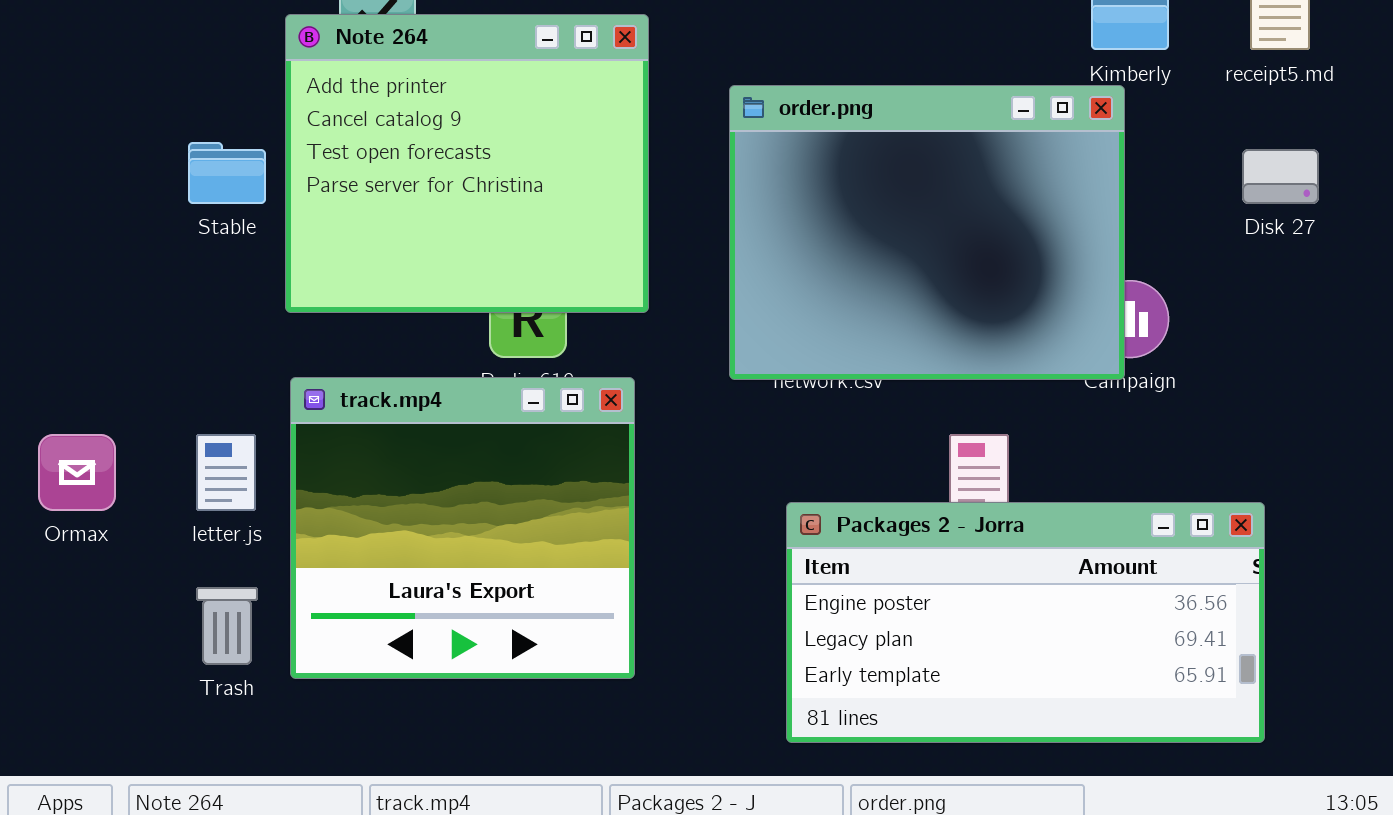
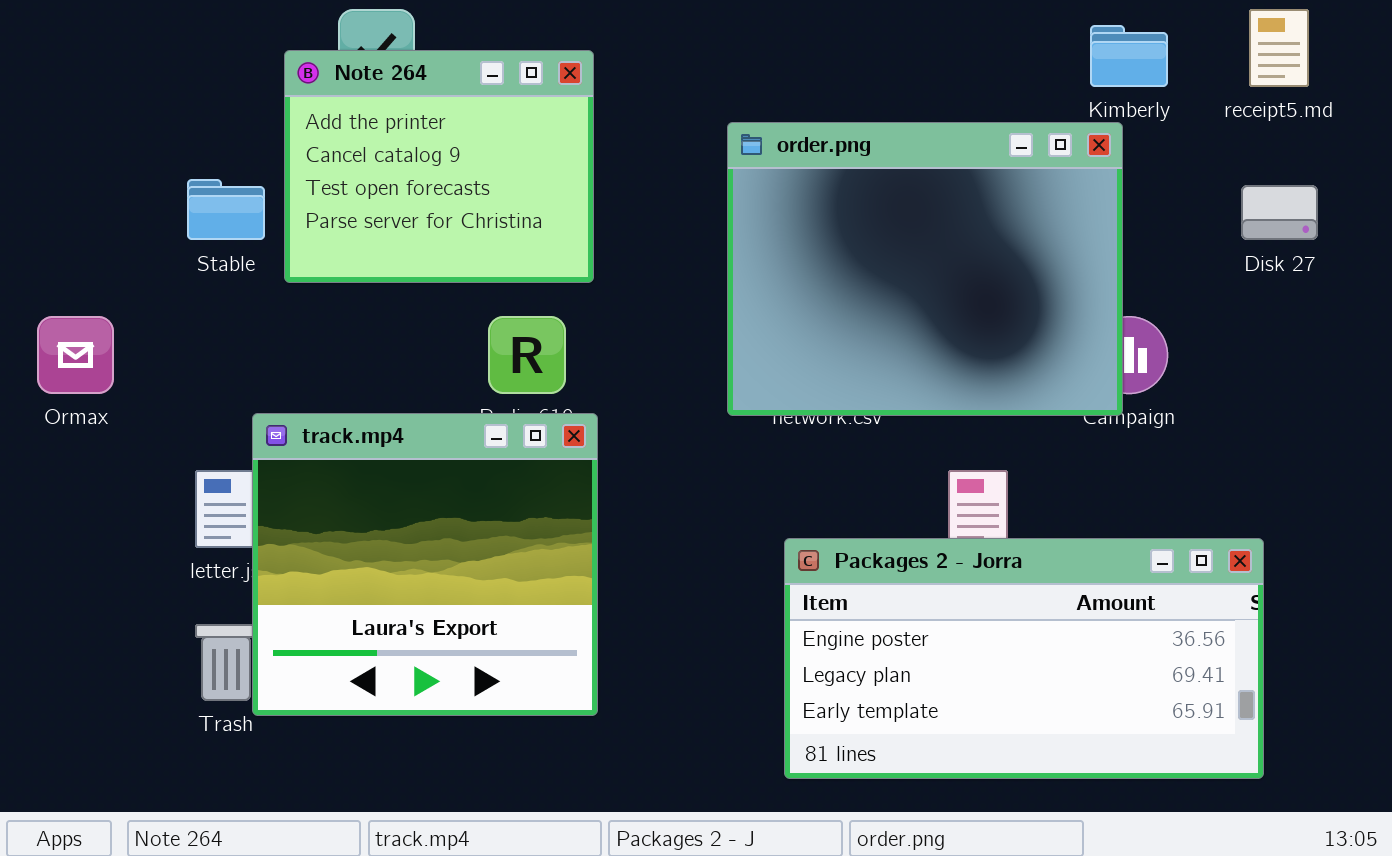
Note 264: [285,14,649,313] -> [284,50,594,283], resized
track.mp4: [290,377,635,679] -> [252,413,598,716], moved
Ormax: [38,434,116,511] -> [37,316,114,394], moved

